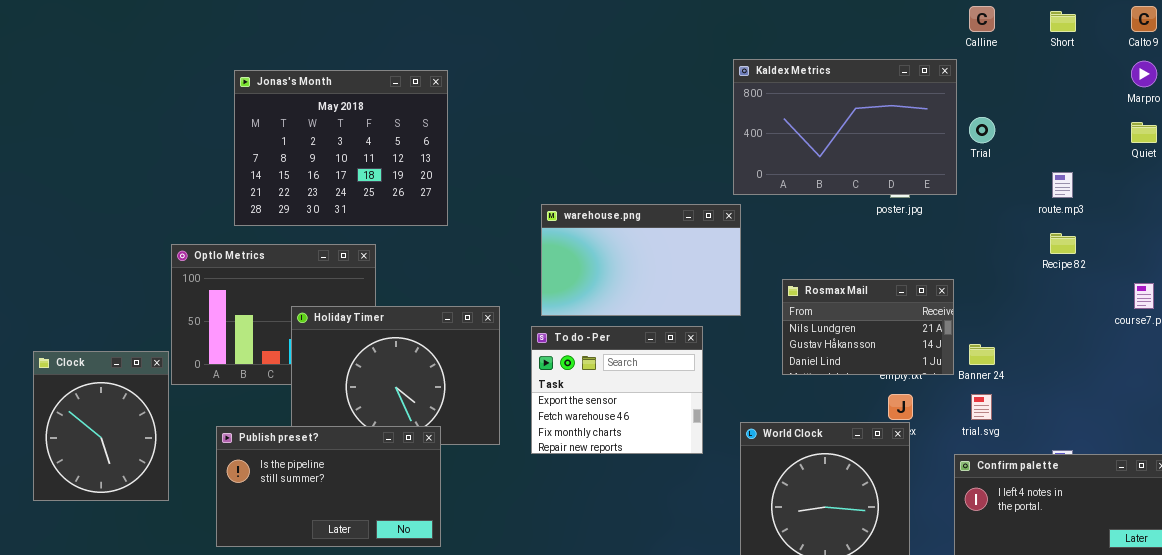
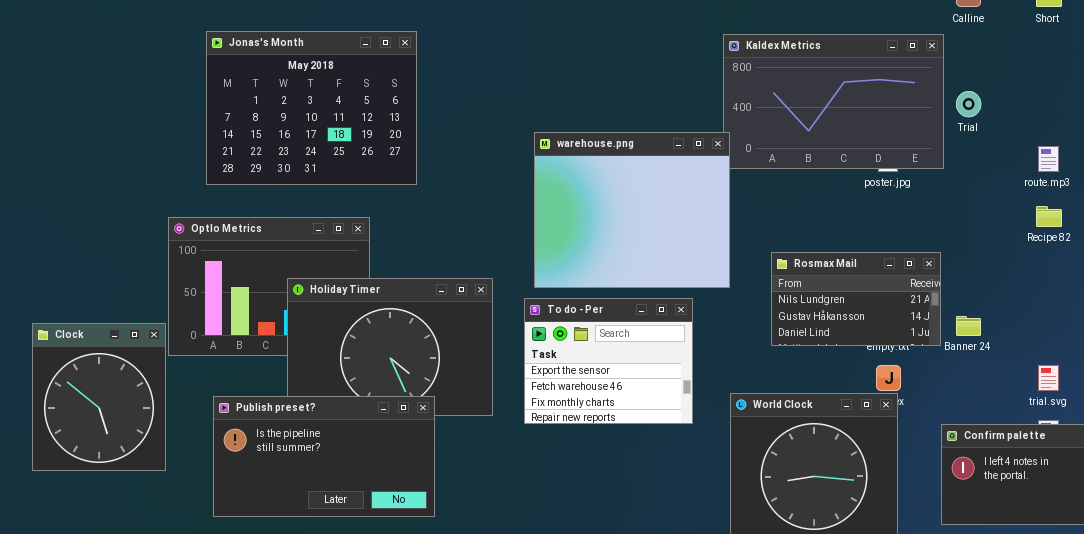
Jonas's Month: [234,70,448,226] -> [206,31,417,185], moved
warehouse.png: [541,204,741,316] -> [534,132,730,288], resized
trial.svg: [971,394,992,420] -> [1038,365,1059,391], moved

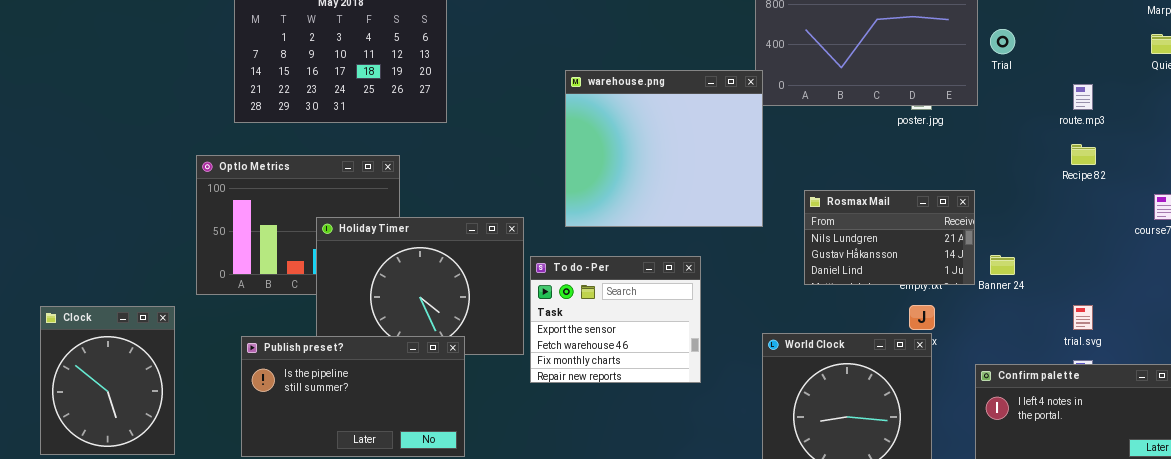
To do - Per: [524,298,693,424] -> [530,256,701,383], moved
Clock: [32,323,166,471] -> [40,306,175,455], moved

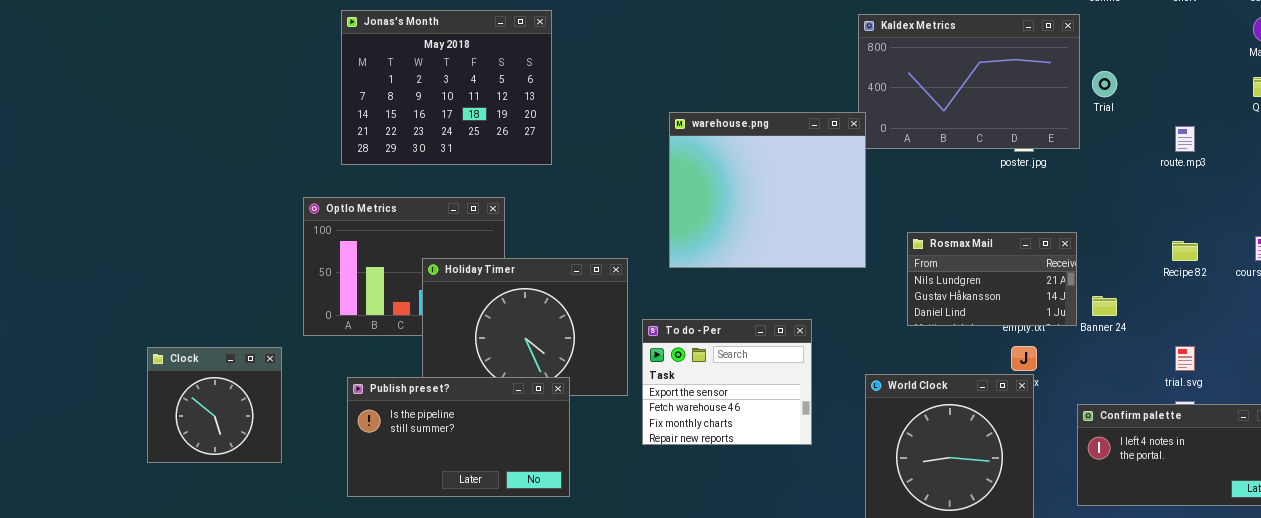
Recipe 82: [1071,144,1096,165] -> [1172,241,1198,261], moved
To do - Per: [530,256,701,383] -> [642,319,812,445], moved
Clock: [40,306,175,455] -> [147,347,282,463], resized

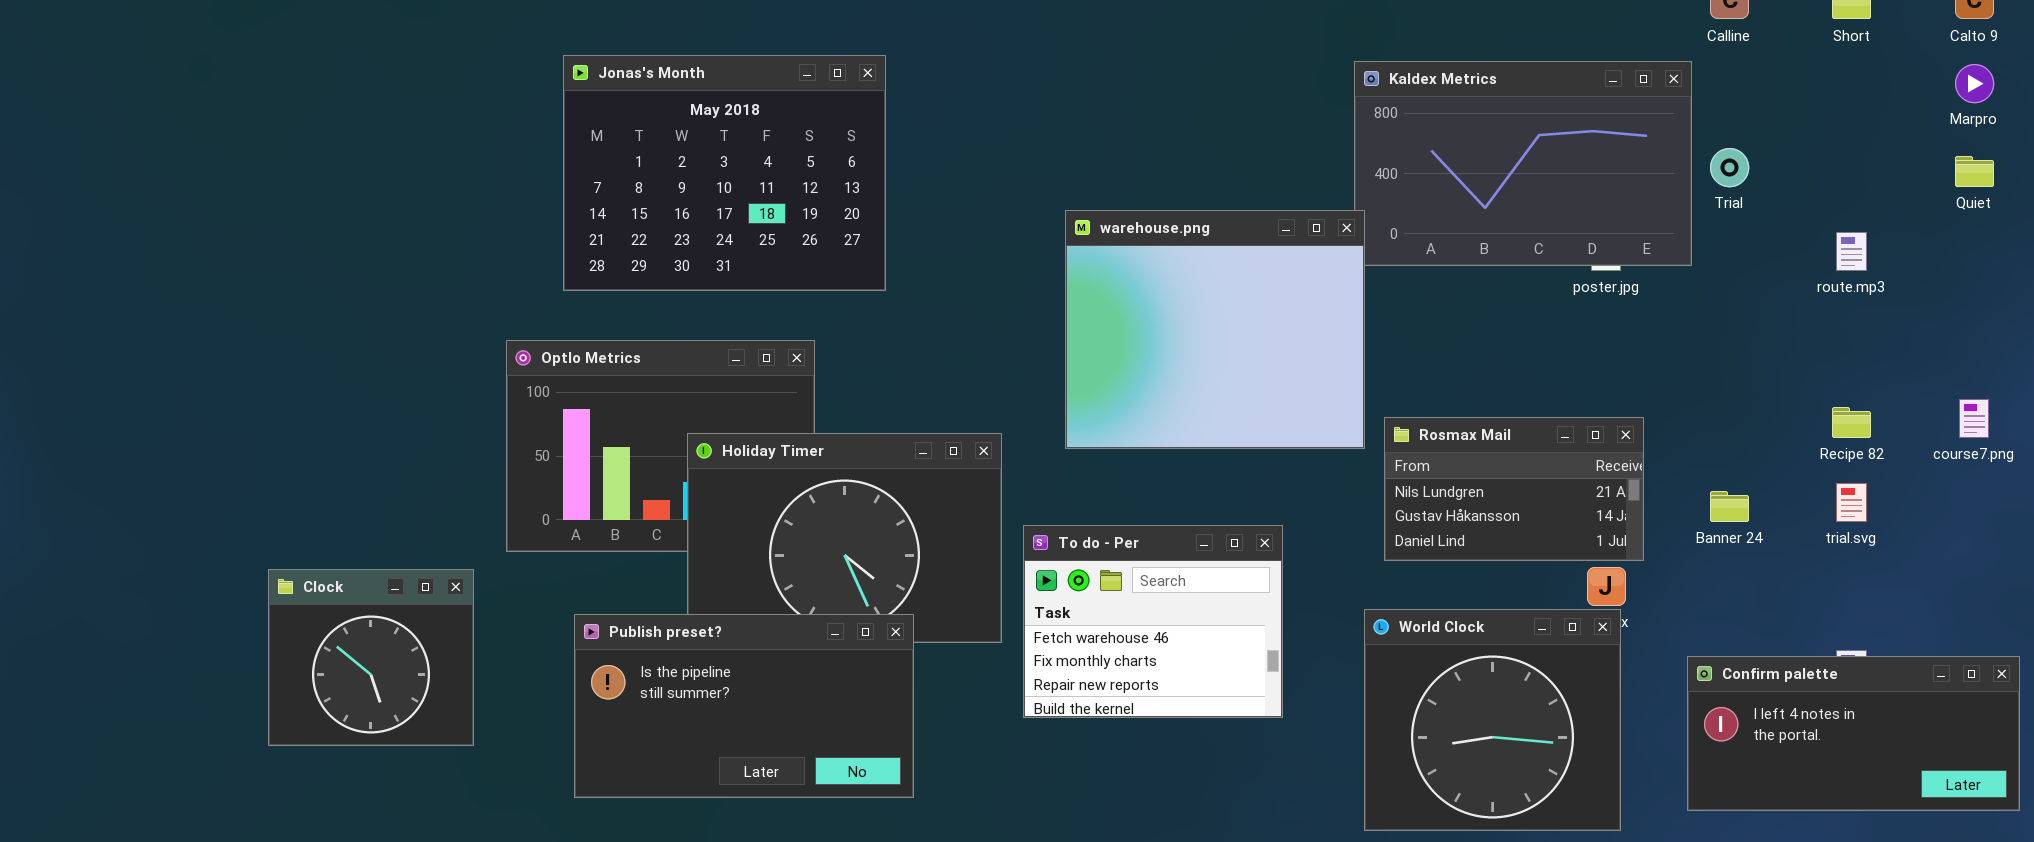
Rosmax Mail: [907,232,1077,326] -> [1384,417,1644,561], moved
To do - Per: [642,319,812,445] -> [1023,525,1283,718], scrolled down 1 row
trial.svg: [1175,346,1195,371] -> [1836,483,1867,522], moved

